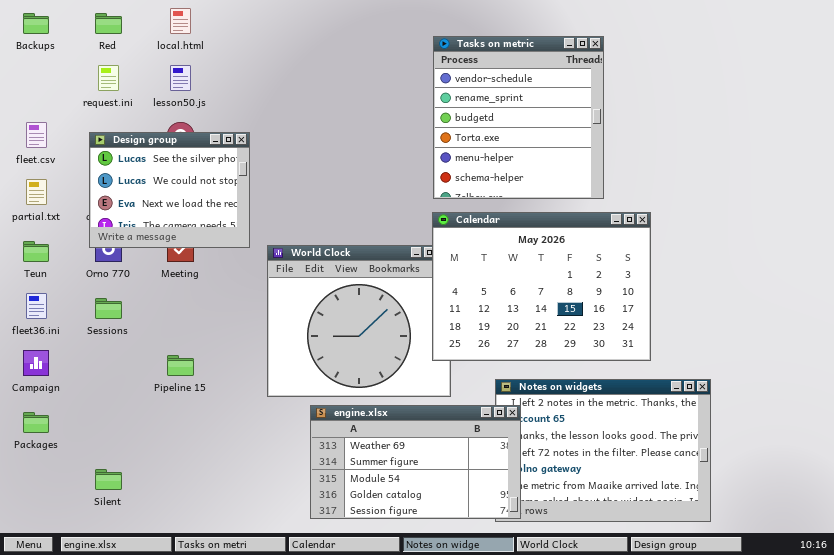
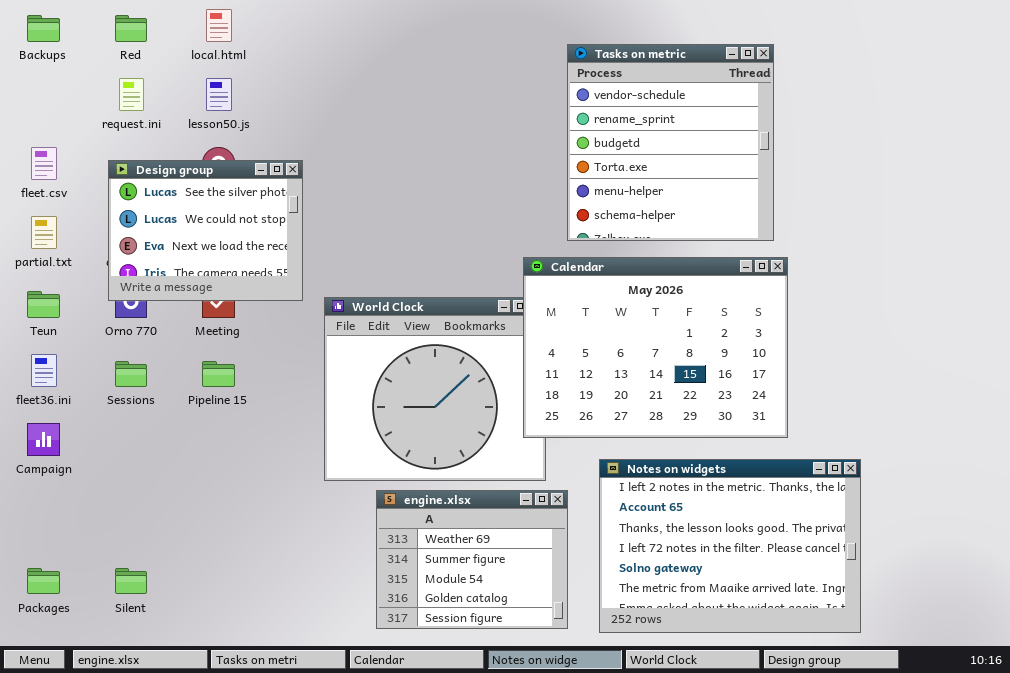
Tasks on metric: [433,36,604,199] -> [567,44,774,241], moved
Pipeline 15: [167,355,194,376] -> [202,361,235,387], moved
engine.xlsx: [310,405,521,519] -> [376,490,568,629], resized
Packages: [23,412,49,433] -> [27,568,60,594], moved

